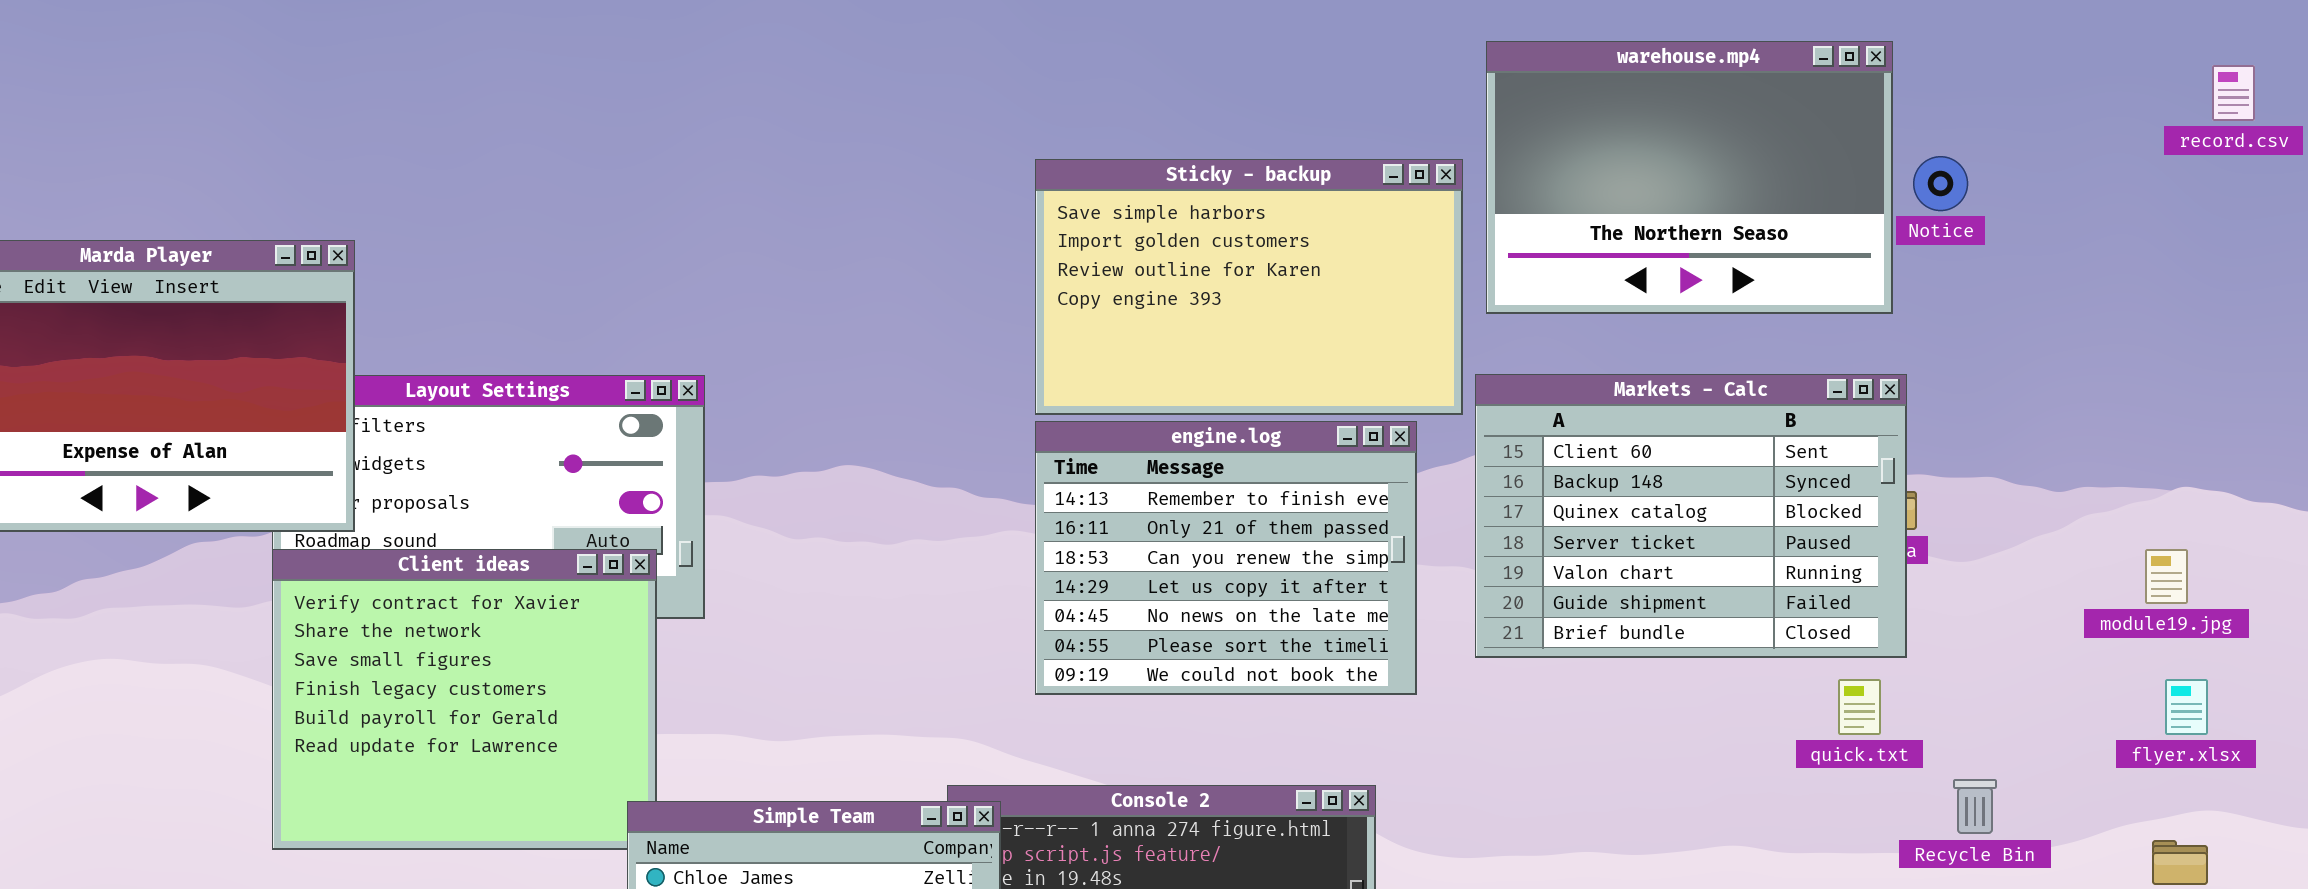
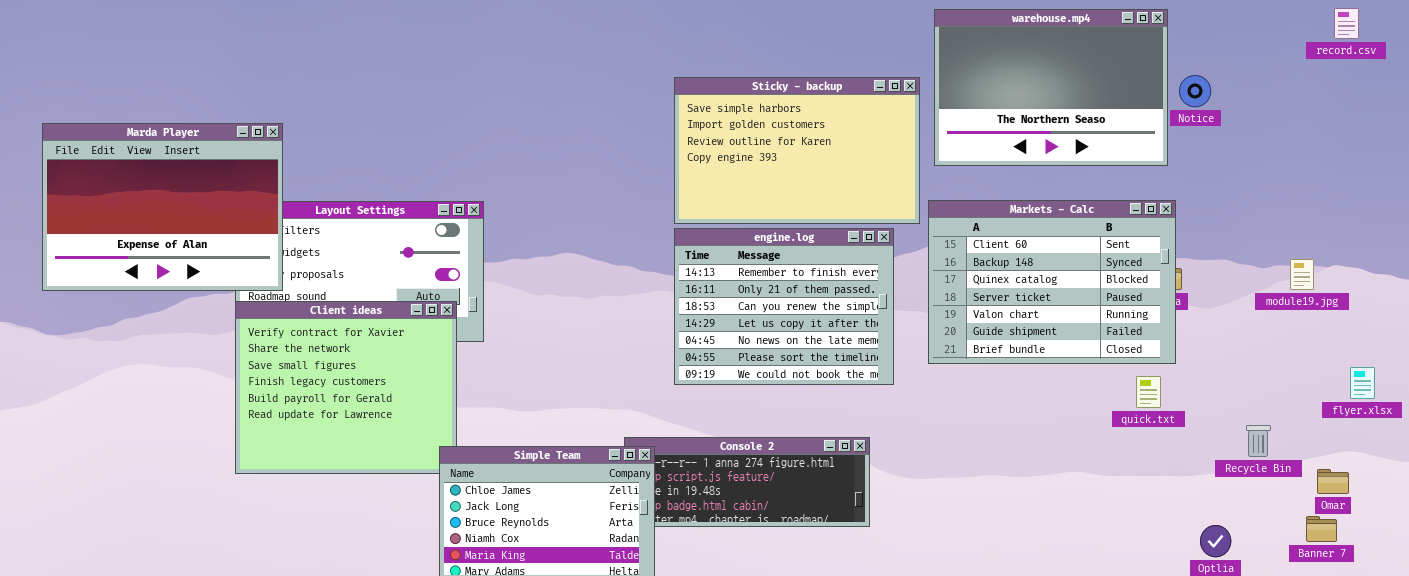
record.csv: [2212,65,2255,121] -> [1334,8,1359,39], moved
module19.jpg: [2145,549,2188,604] -> [1290,259,1314,290], moved
flyer.xlsx: [2165,679,2208,735] -> [1350,367,1375,399], moved
Recycle Bin: [1953,779,1997,834] -> [1246,425,1271,457], moved

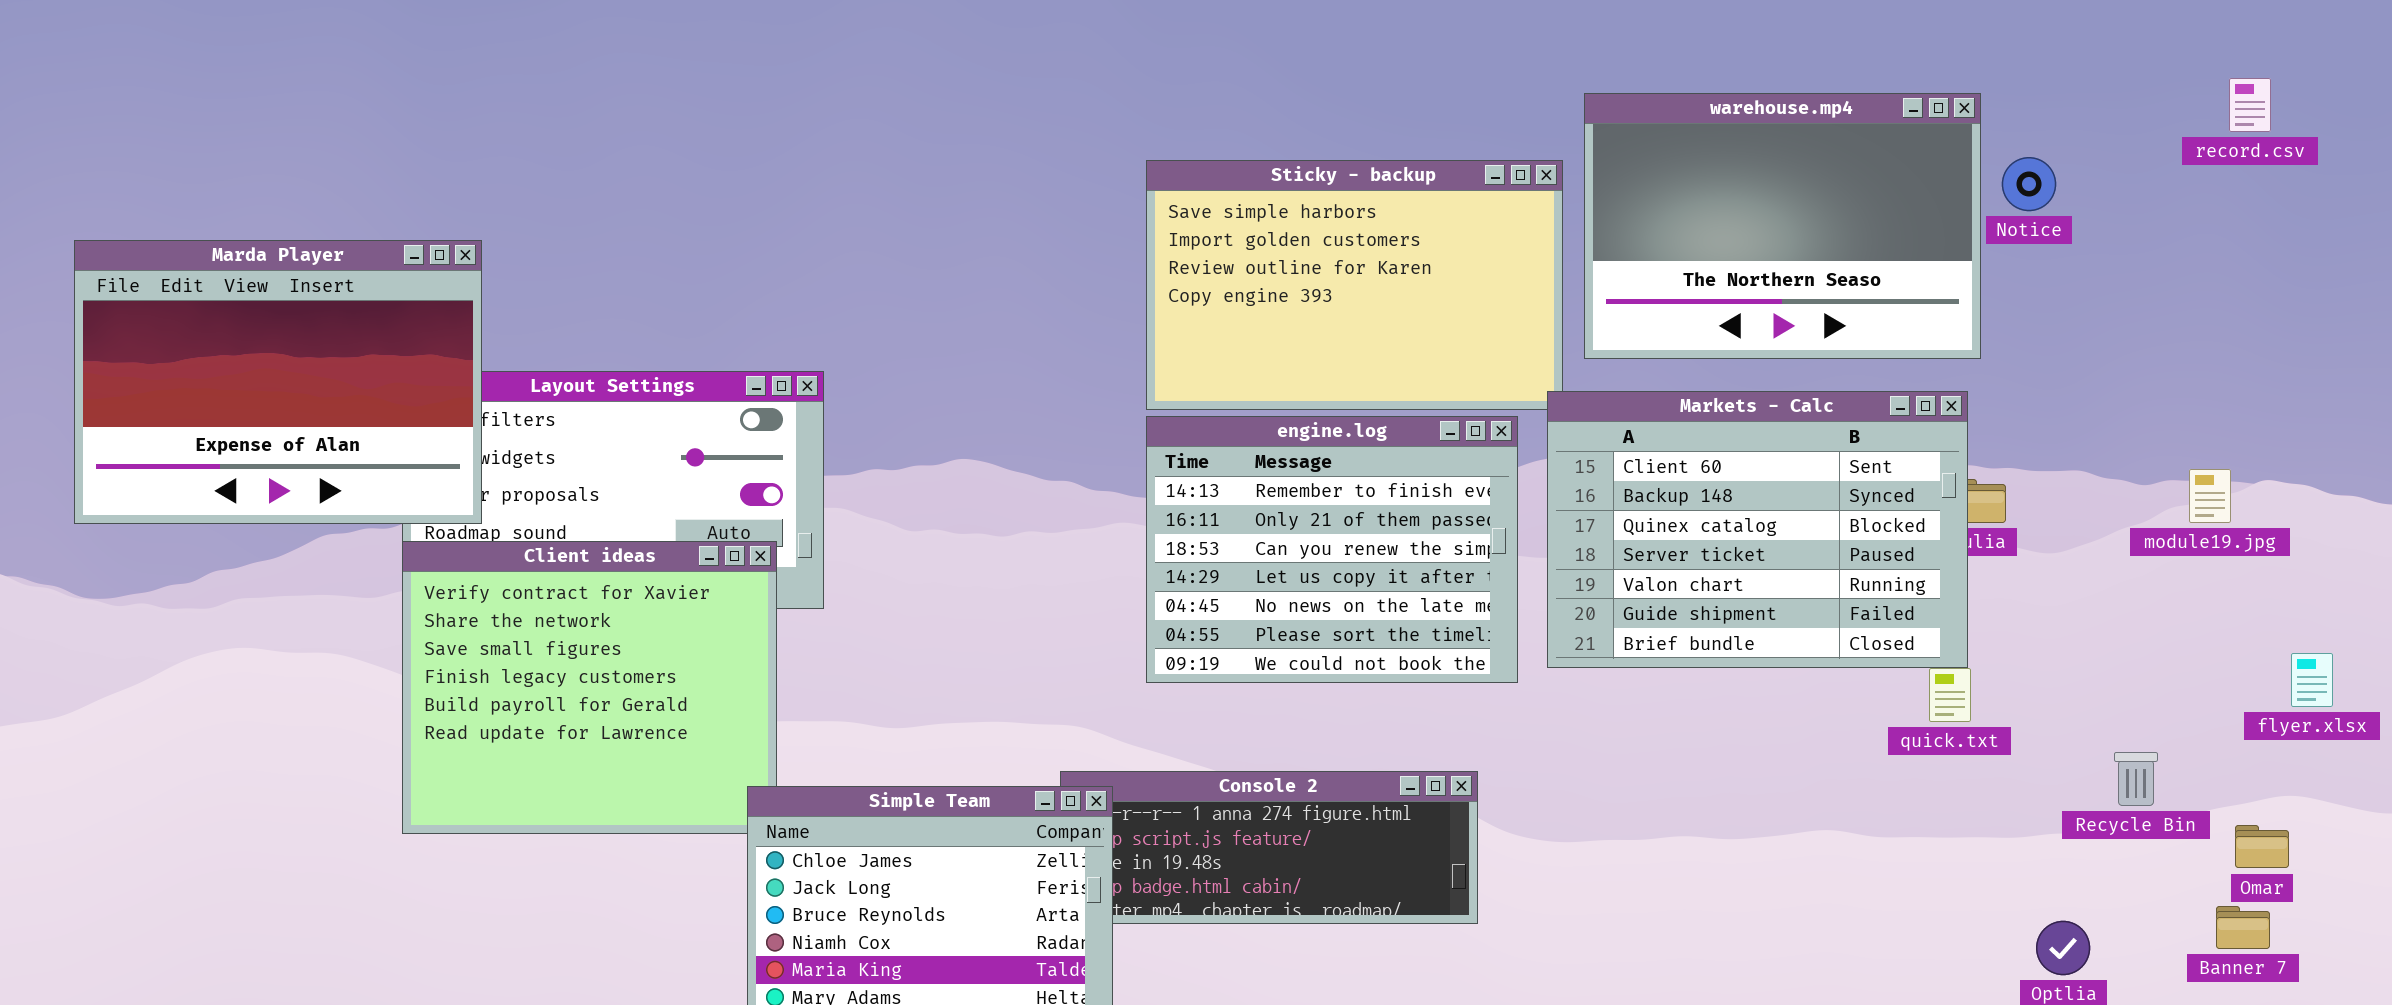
record.csv: [1334,8,1359,39] -> [2229,78,2271,132], moved
warehouse.mp4: [934,9,1168,166] -> [1584,93,1981,359], moved
Markets - Calc: [928,200,1176,364] -> [1547,391,1968,668], moved

